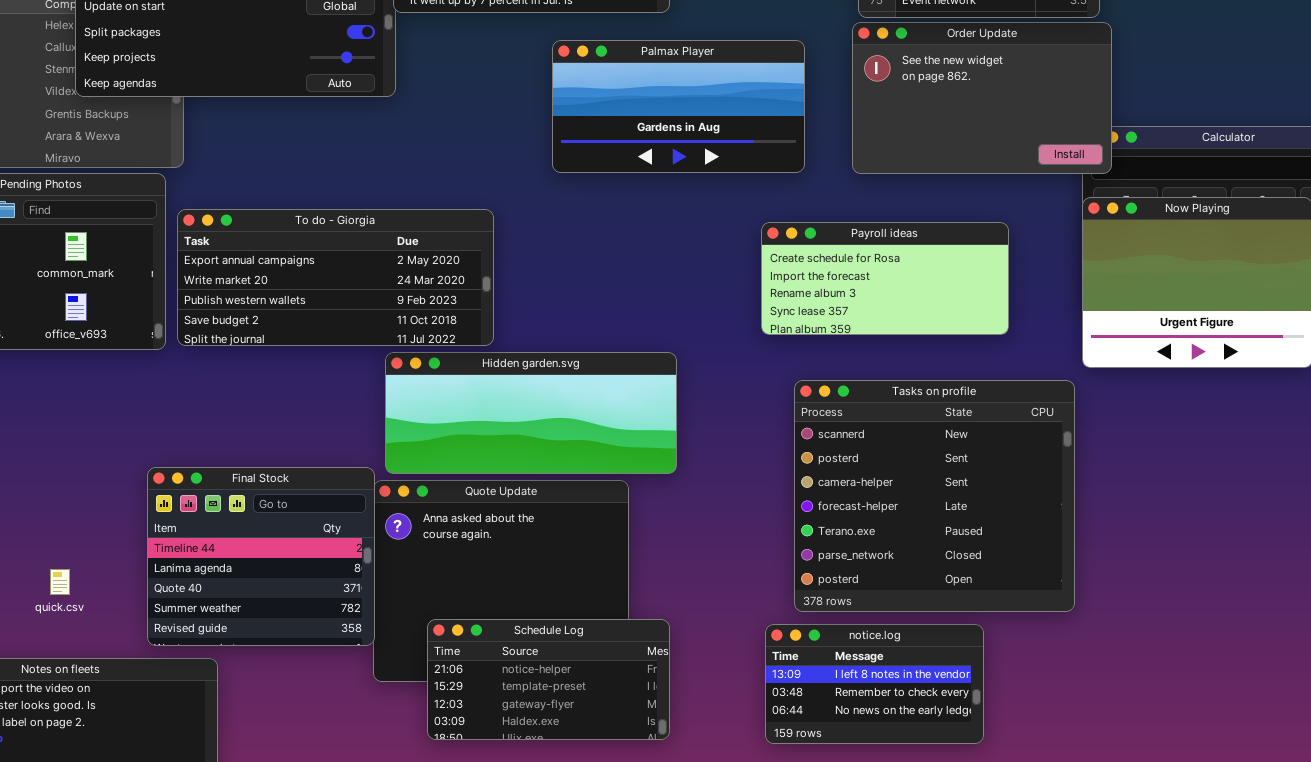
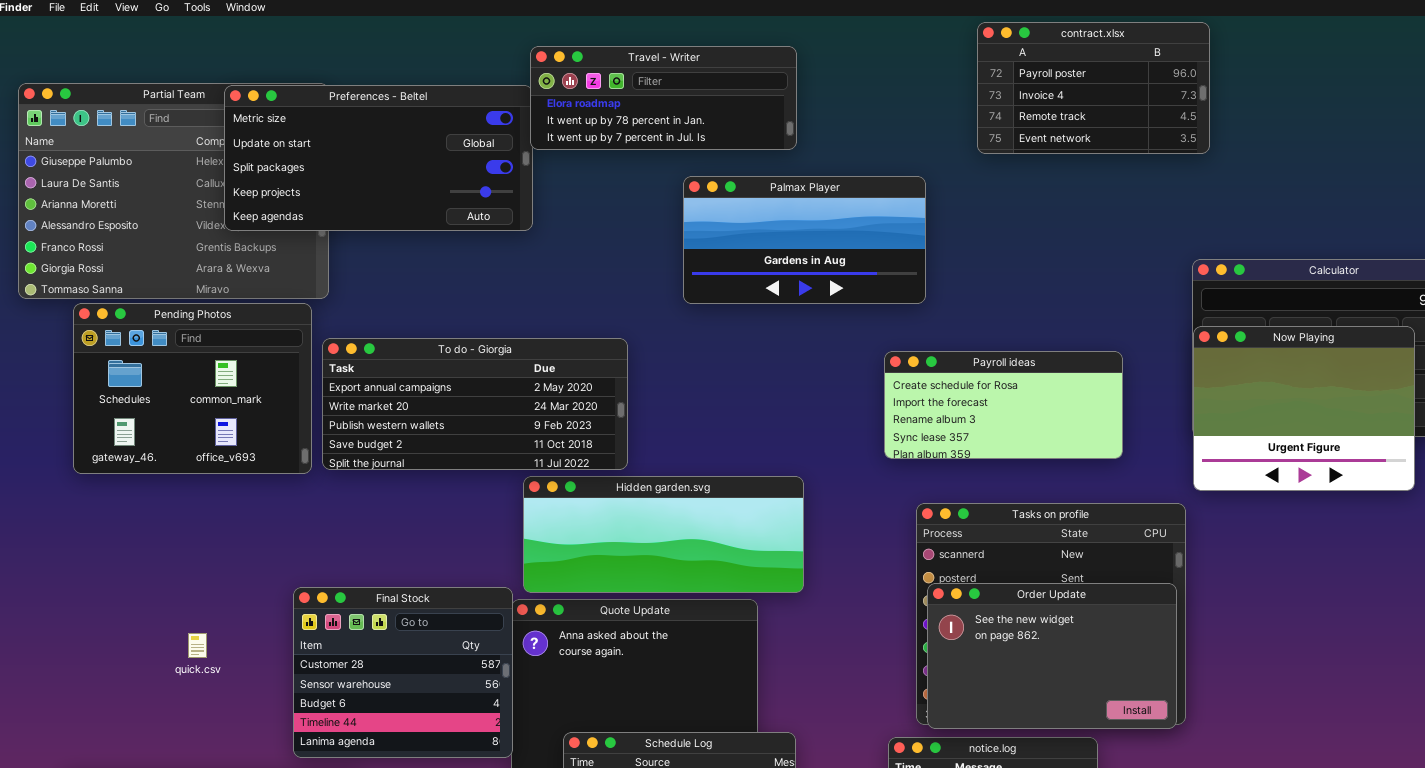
Order Update: [852,22,1112,174] -> [927,583,1177,729], moved
Final Stock: [147,467,375,646] -> [293,587,513,758], scrolled up 3 rows
quick.csv: [50,569,70,595] -> [188,633,207,658], moved

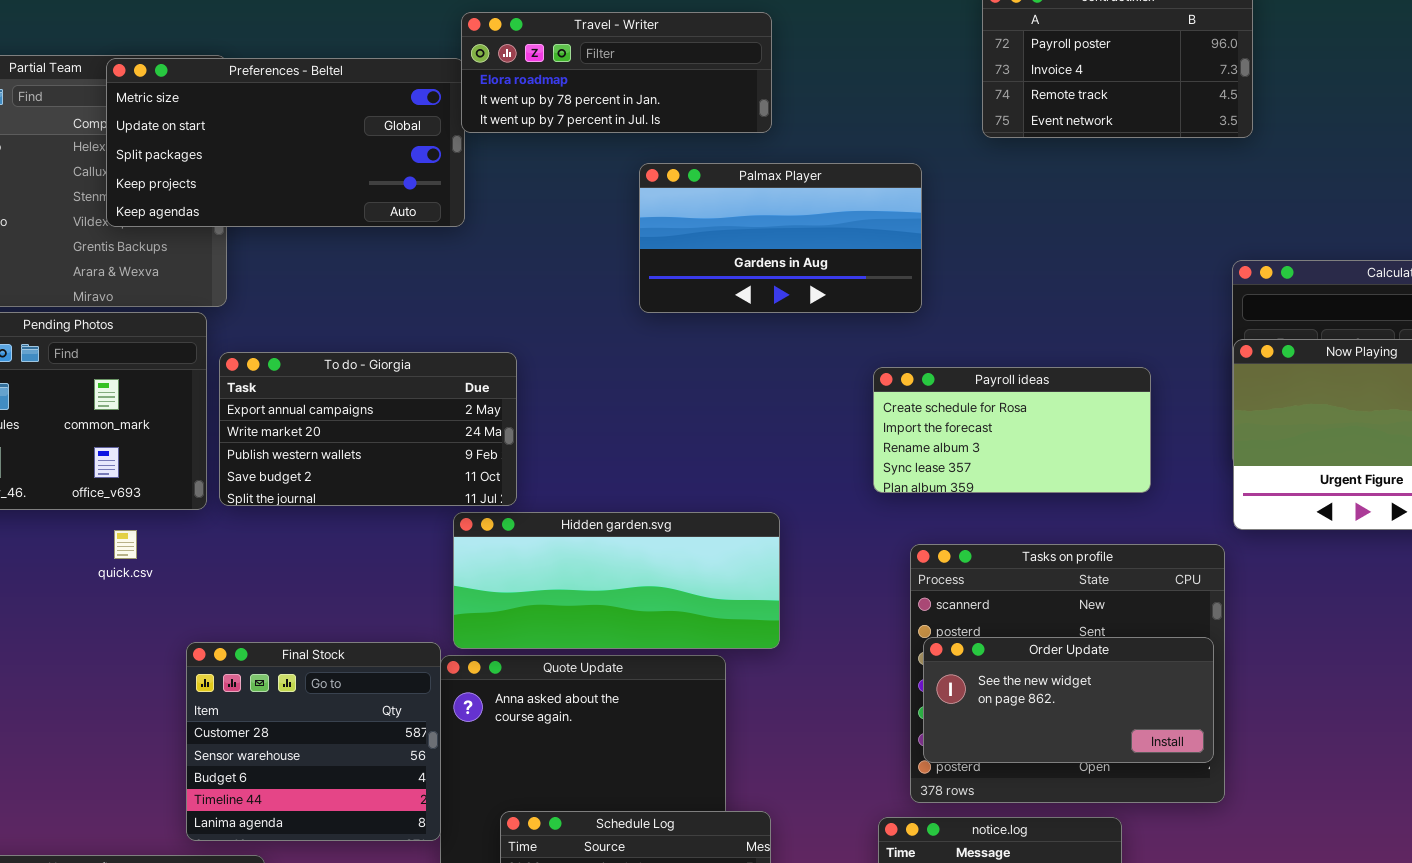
To do - Giorgia: [322,338,628,470] -> [219,352,517,506], resized
Order Update: [927,583,1177,729] -> [923,637,1214,763], resized
quick.csv: [188,633,207,658] -> [114,530,137,559], moved

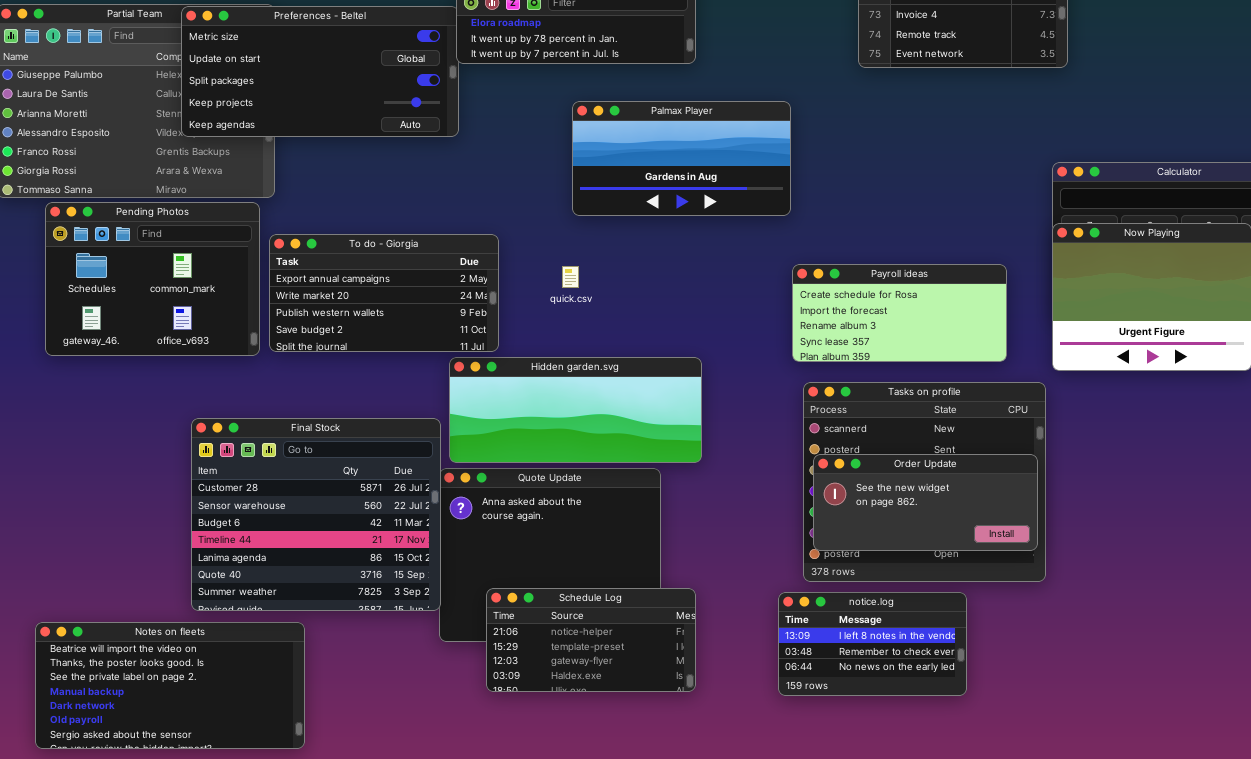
Palmax Player: [639,163,922,313] -> [572,101,791,216], moved
Payroll ideas: [873,367,1151,493] -> [792,264,1007,362], moved
quick.csv: [114,530,137,559] -> [562,266,579,288], moved
Final Stock: [186,642,441,841] -> [191,418,441,611], resized

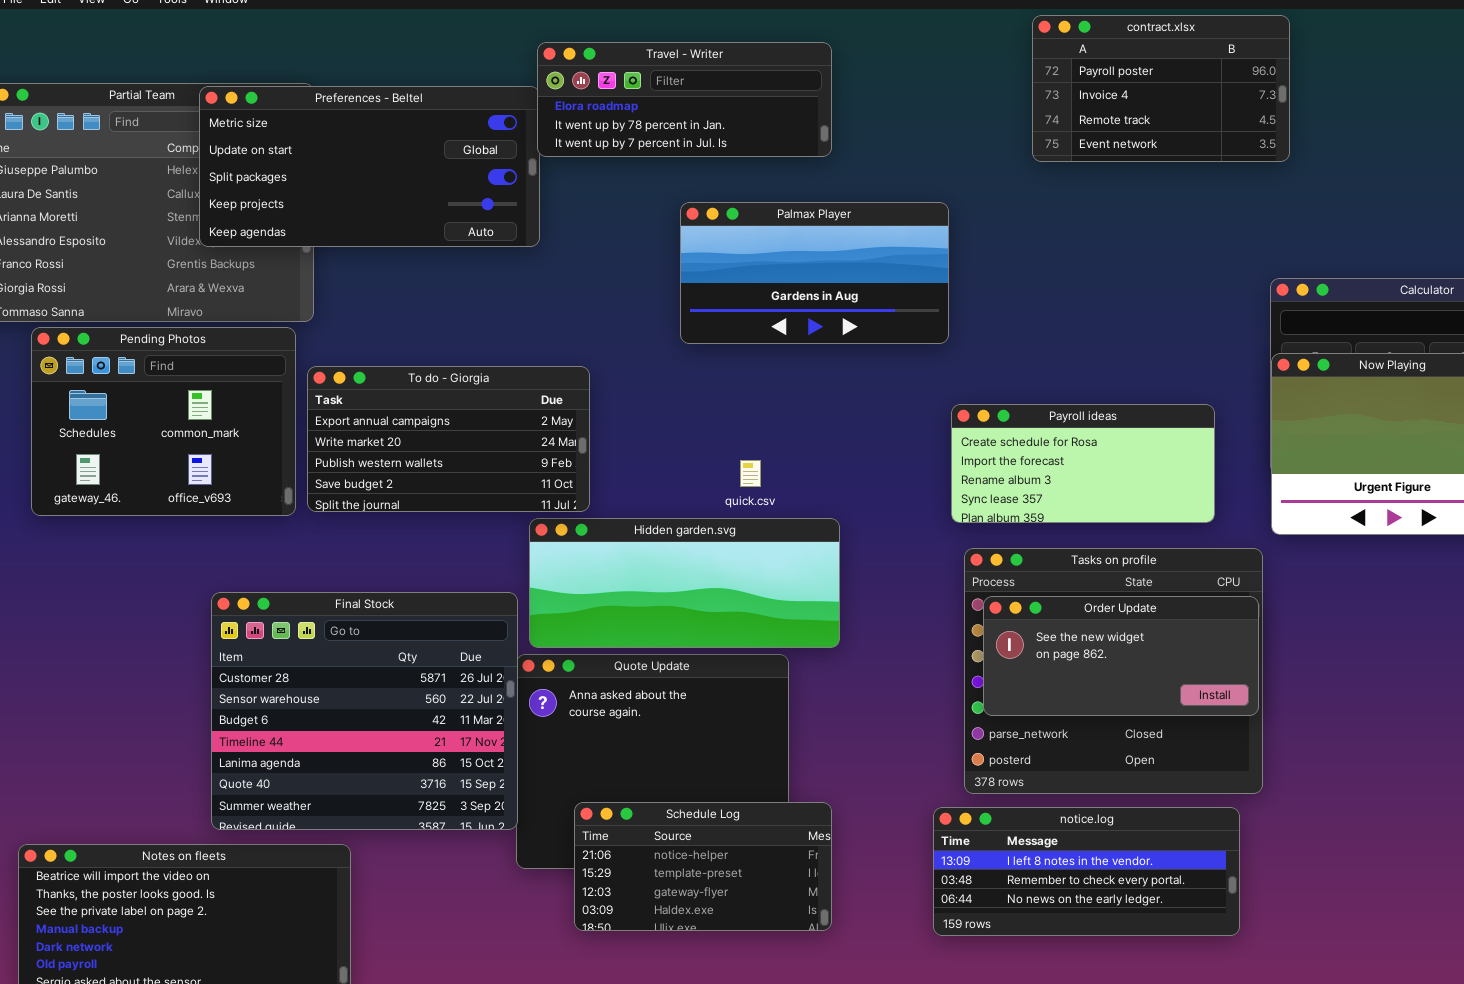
quick.csv: [562,266,579,288] -> [740,460,761,487], moved
Order Update: [813,454,1038,551] -> [983,596,1259,716], moved
notice.log: [778,592,967,696] -> [933,807,1240,936], resized

